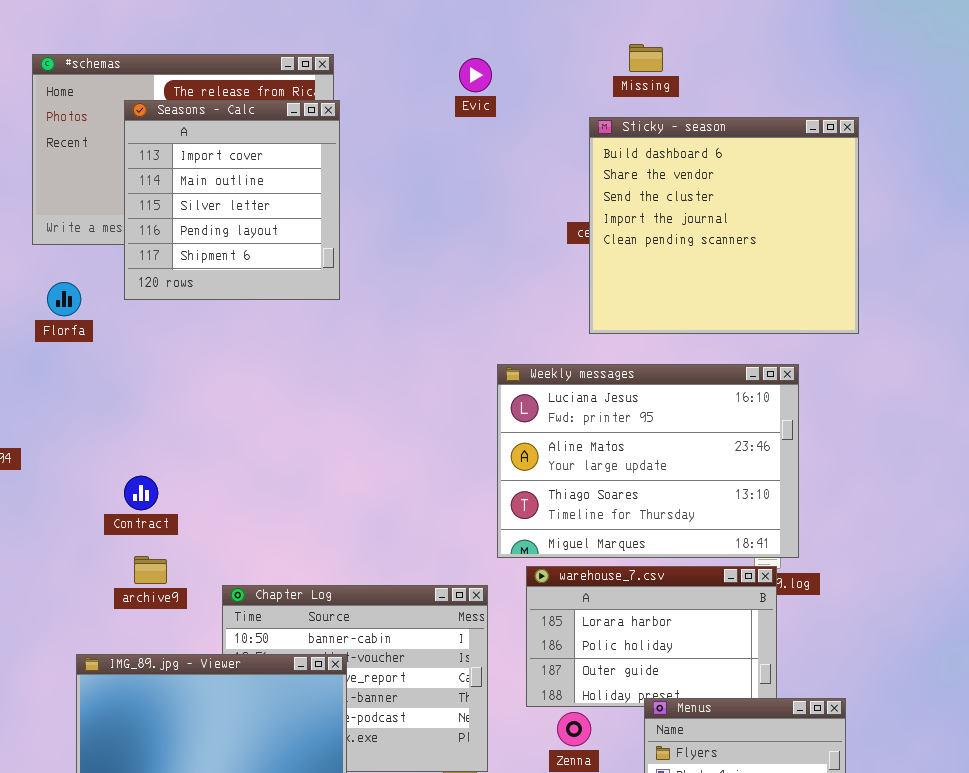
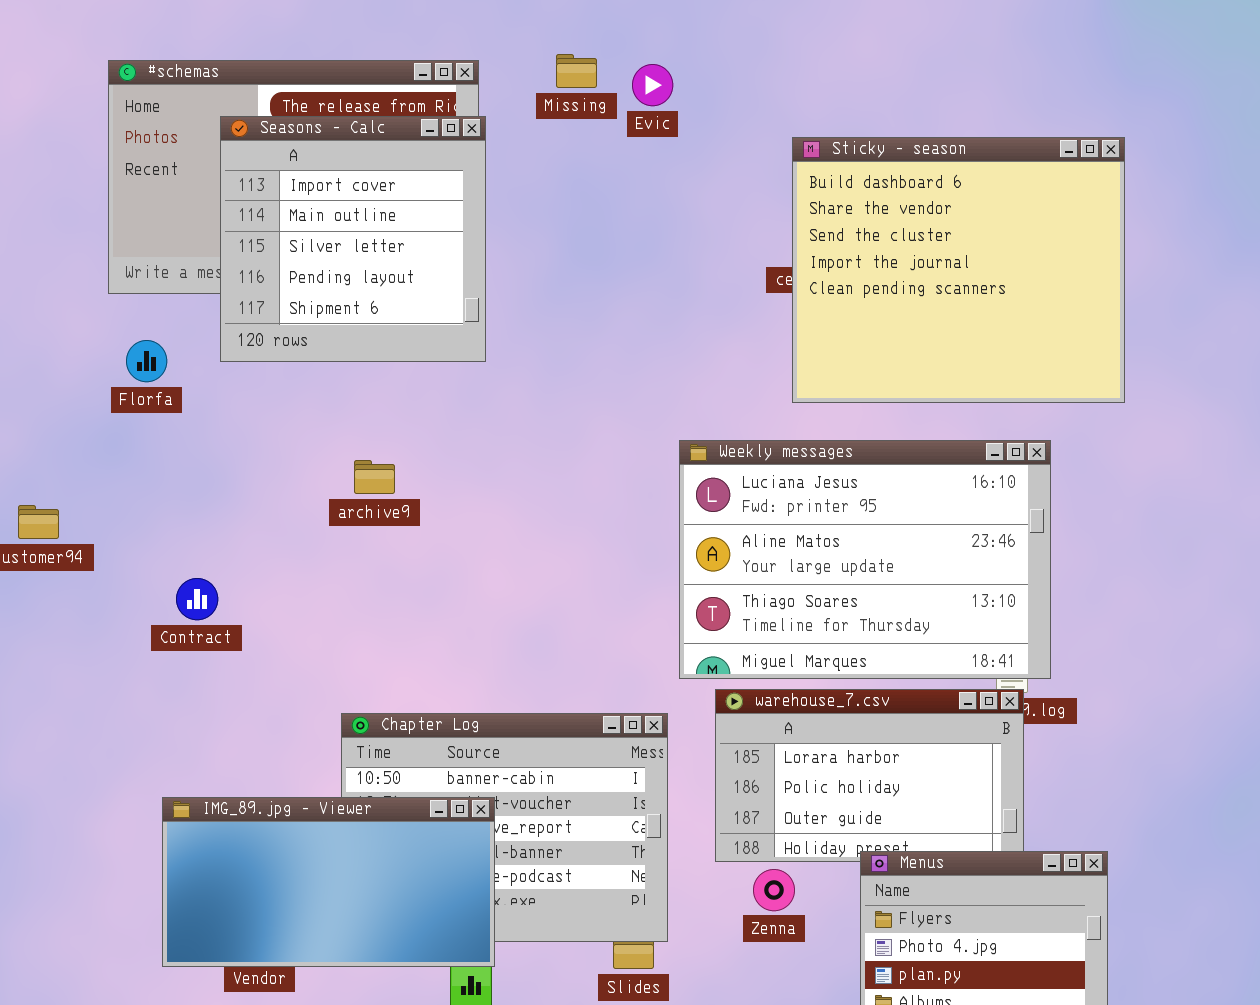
Missing: [629,44,663,72] -> [556,54,597,88], moved
Contract: [124,476,158,510] -> [176,578,218,620], moved
archive9: [134,556,167,584] -> [354,460,395,494], moved

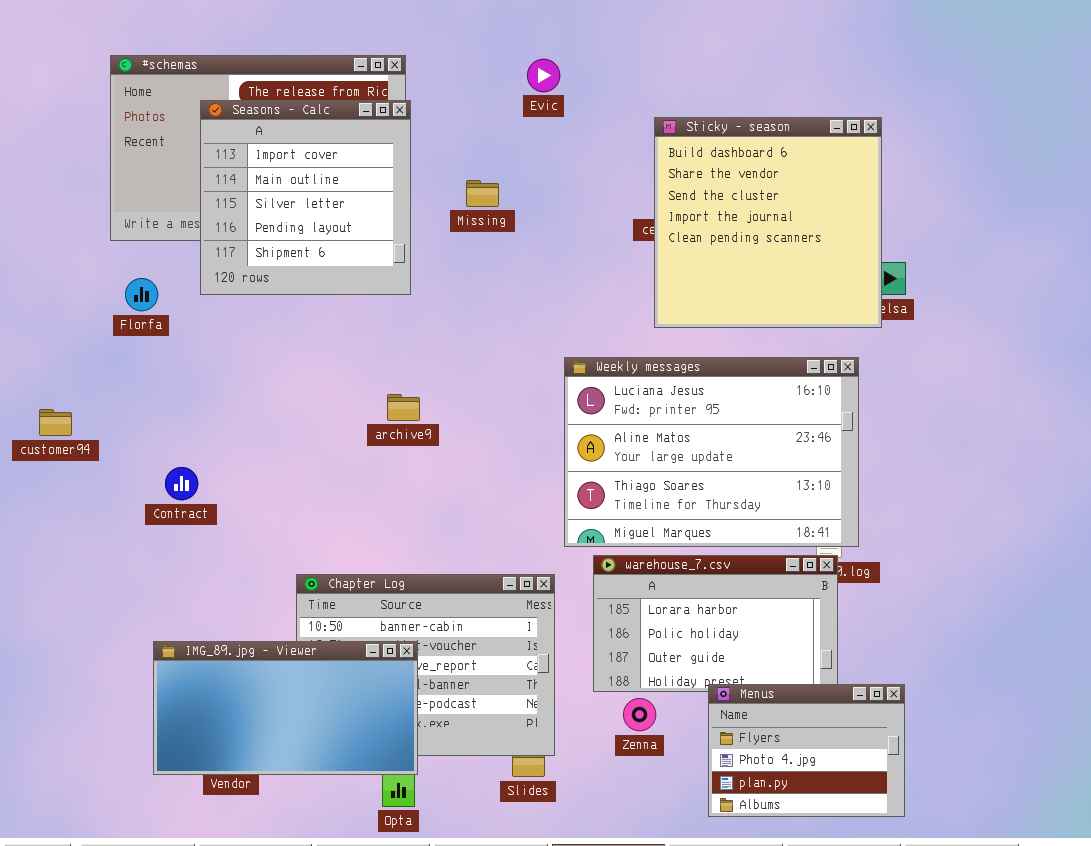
Missing: [556,54,597,88] -> [466,180,499,207], moved
Sticky - season: [792,137,1125,403] -> [654,117,882,328], resized
archive9: [354,460,395,494] -> [387,394,420,421], moved

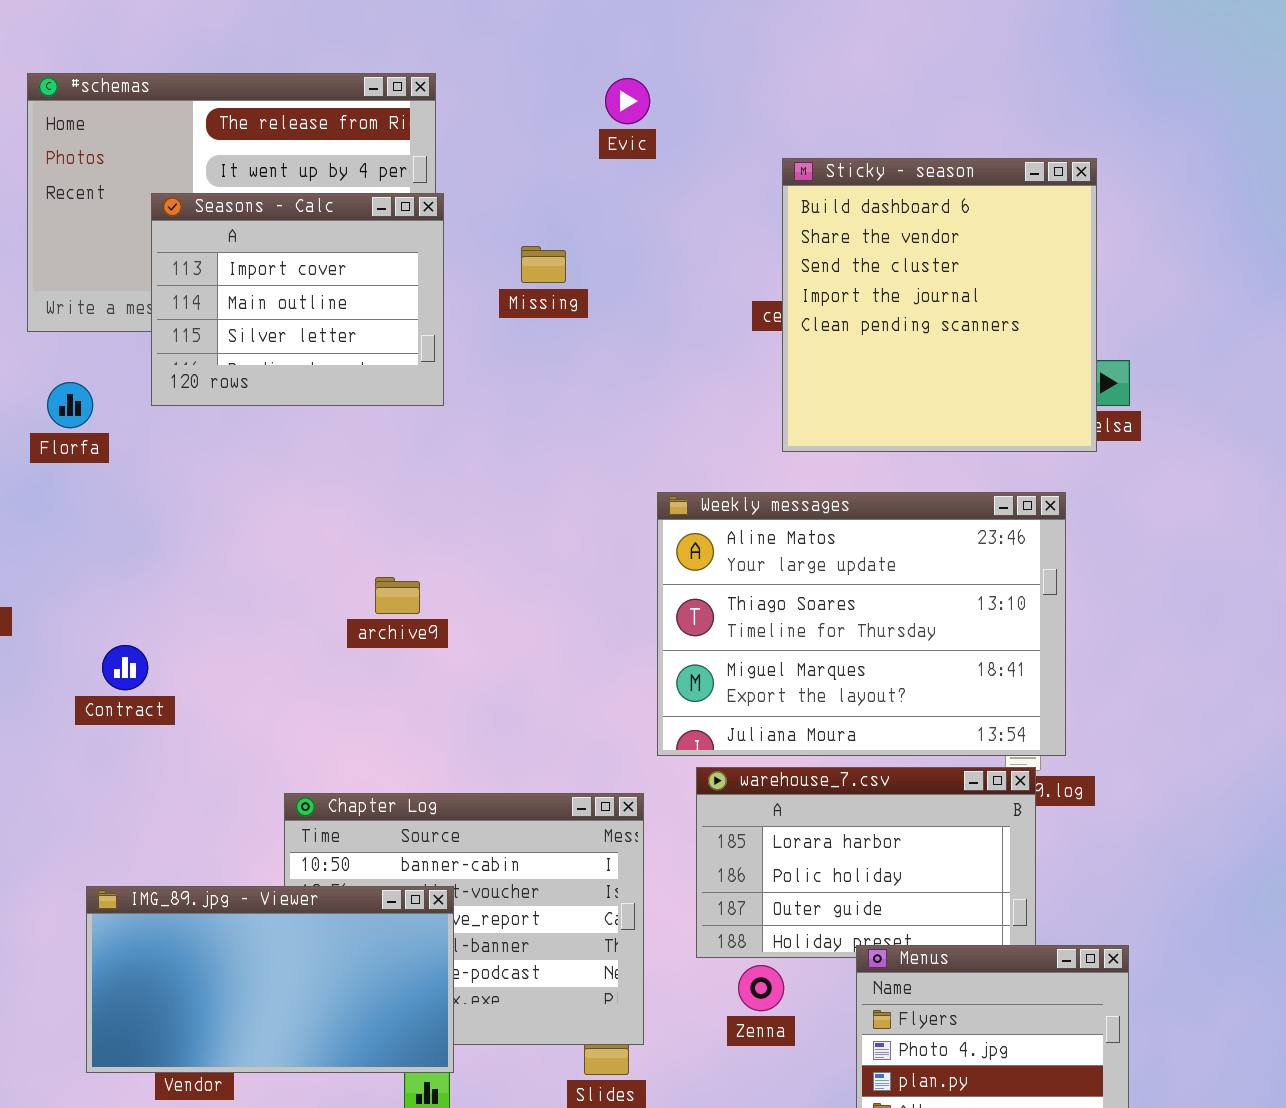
Seasons - Calc: [200,100,411,295] -> [151,193,444,406], resized
Weekly messages: [564,357,859,547] -> [657,492,1066,756], scrolled down 1 row
archive9: [387,394,420,421] -> [375,577,420,614], moved

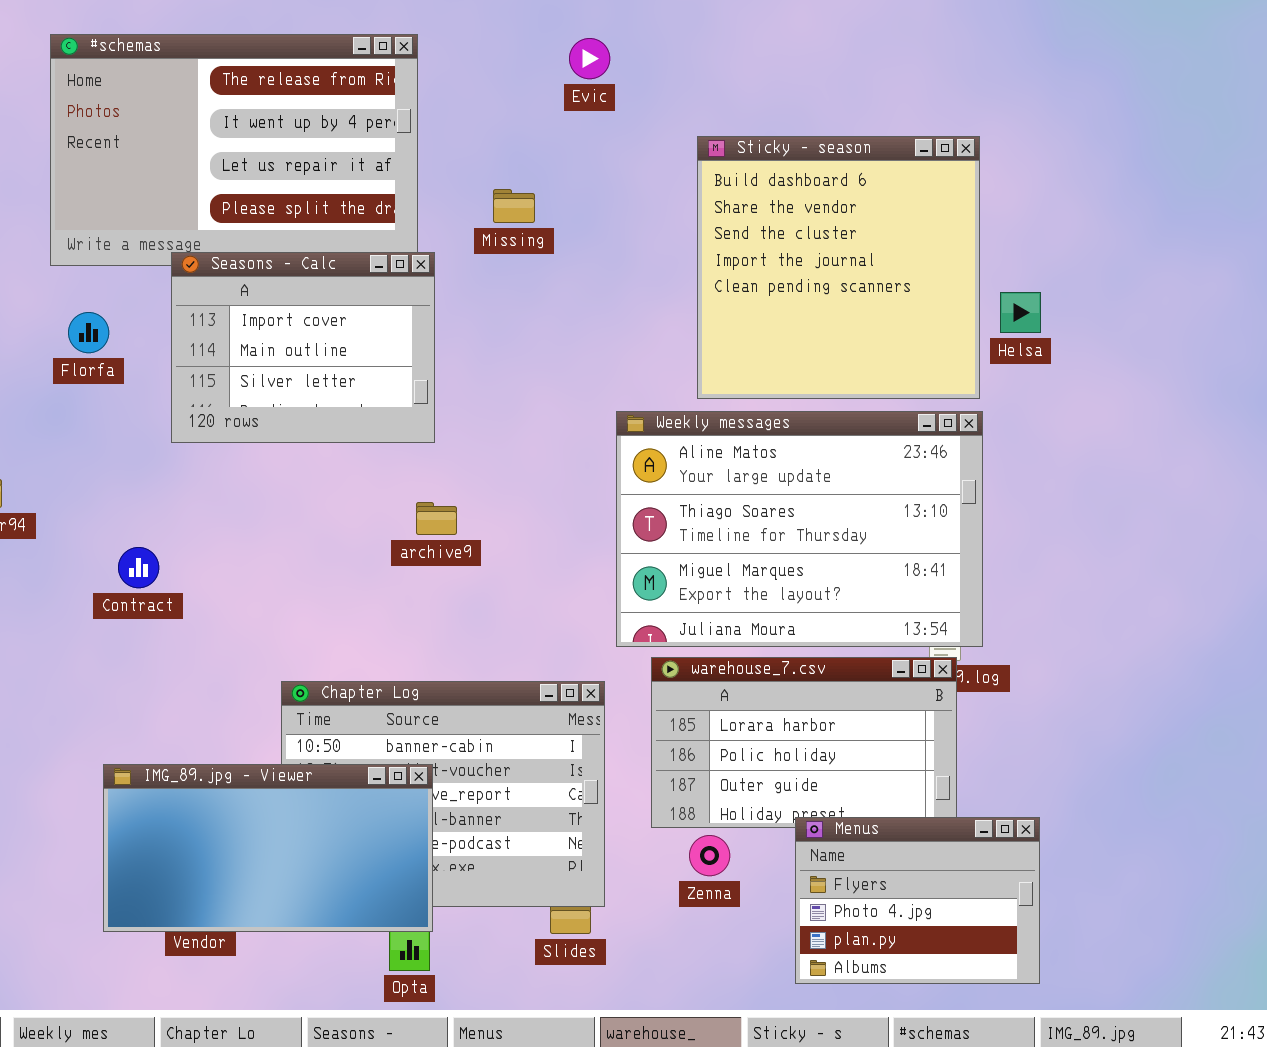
Sticky - season: [782,158,1097,452] -> [697,136,980,399], moved
Seasons - Calc: [151,193,444,406] -> [171,252,435,443], moved
archive9: [375,577,420,614] -> [416,502,457,535], moved

